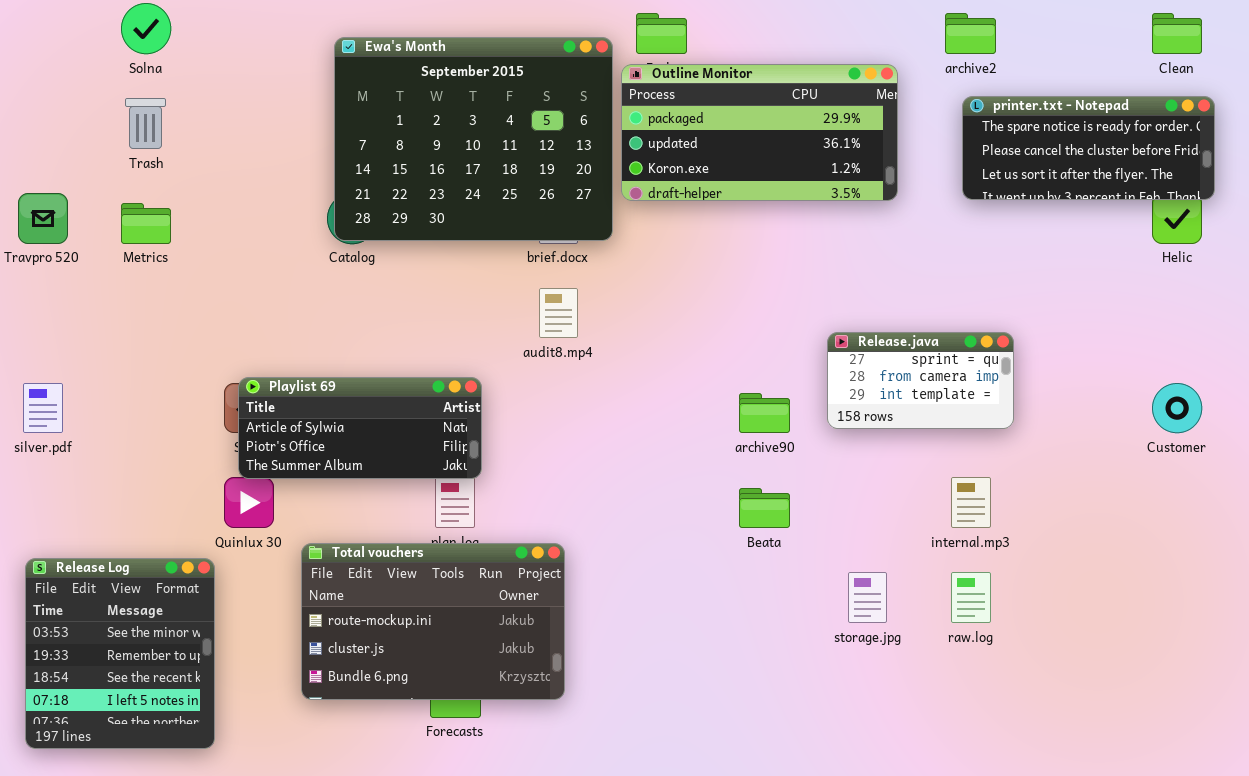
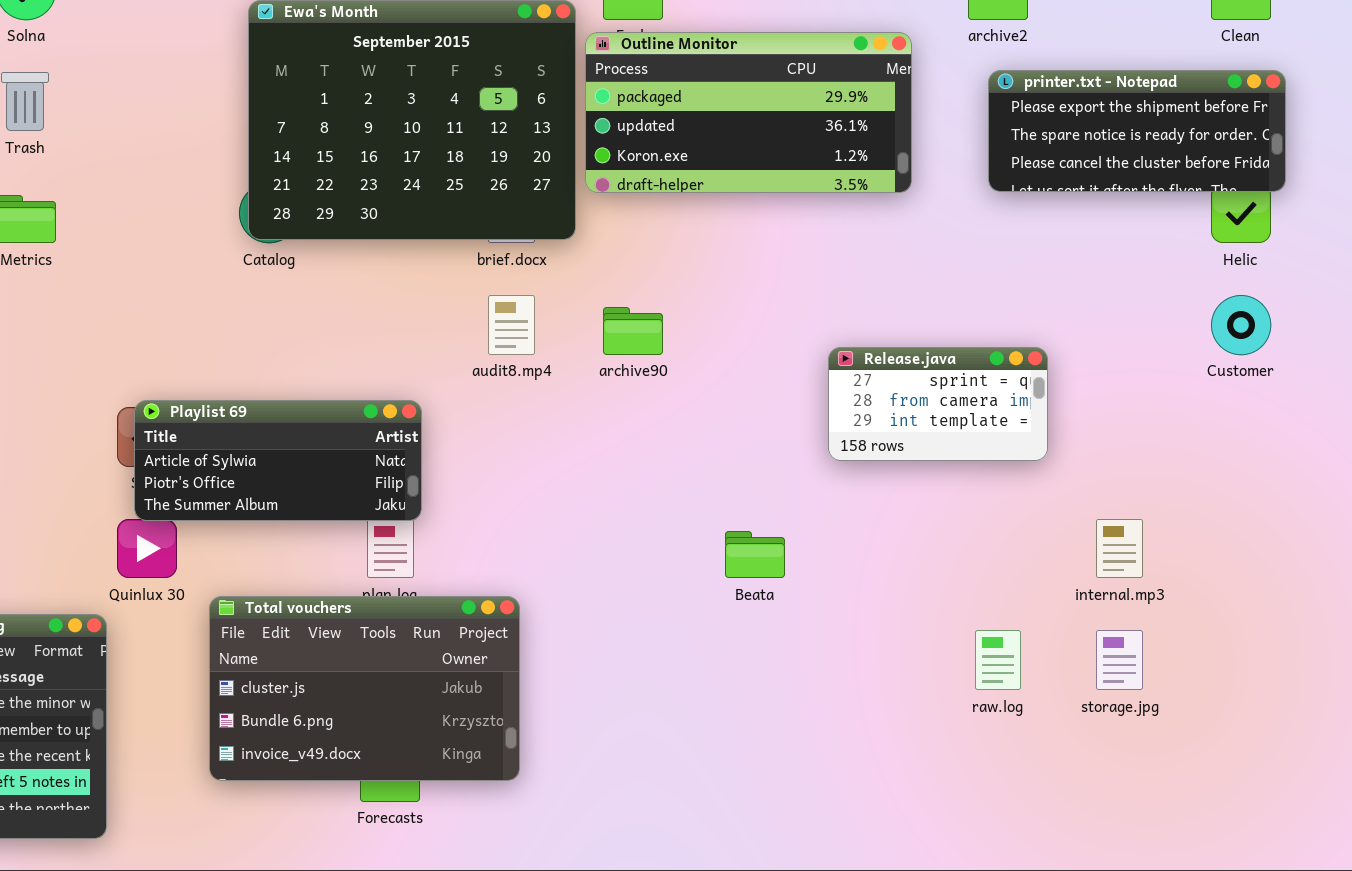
printer.txt - Notepad: [962,96,1215,200] -> [988,70,1286,192], scrolled up 1 row
Customer: [1152,383,1202,433] -> [1211,295,1271,355], moved
archive90: [739,393,790,433] -> [603,307,663,355], moved
internal.mp3: [951,477,991,528] -> [1096,519,1143,578], moved
Total vouchers: [301,543,565,700] -> [209,596,520,781], scrolled down 1 row
storage.jpg: [848,572,887,623] -> [1096,630,1143,690], moved

